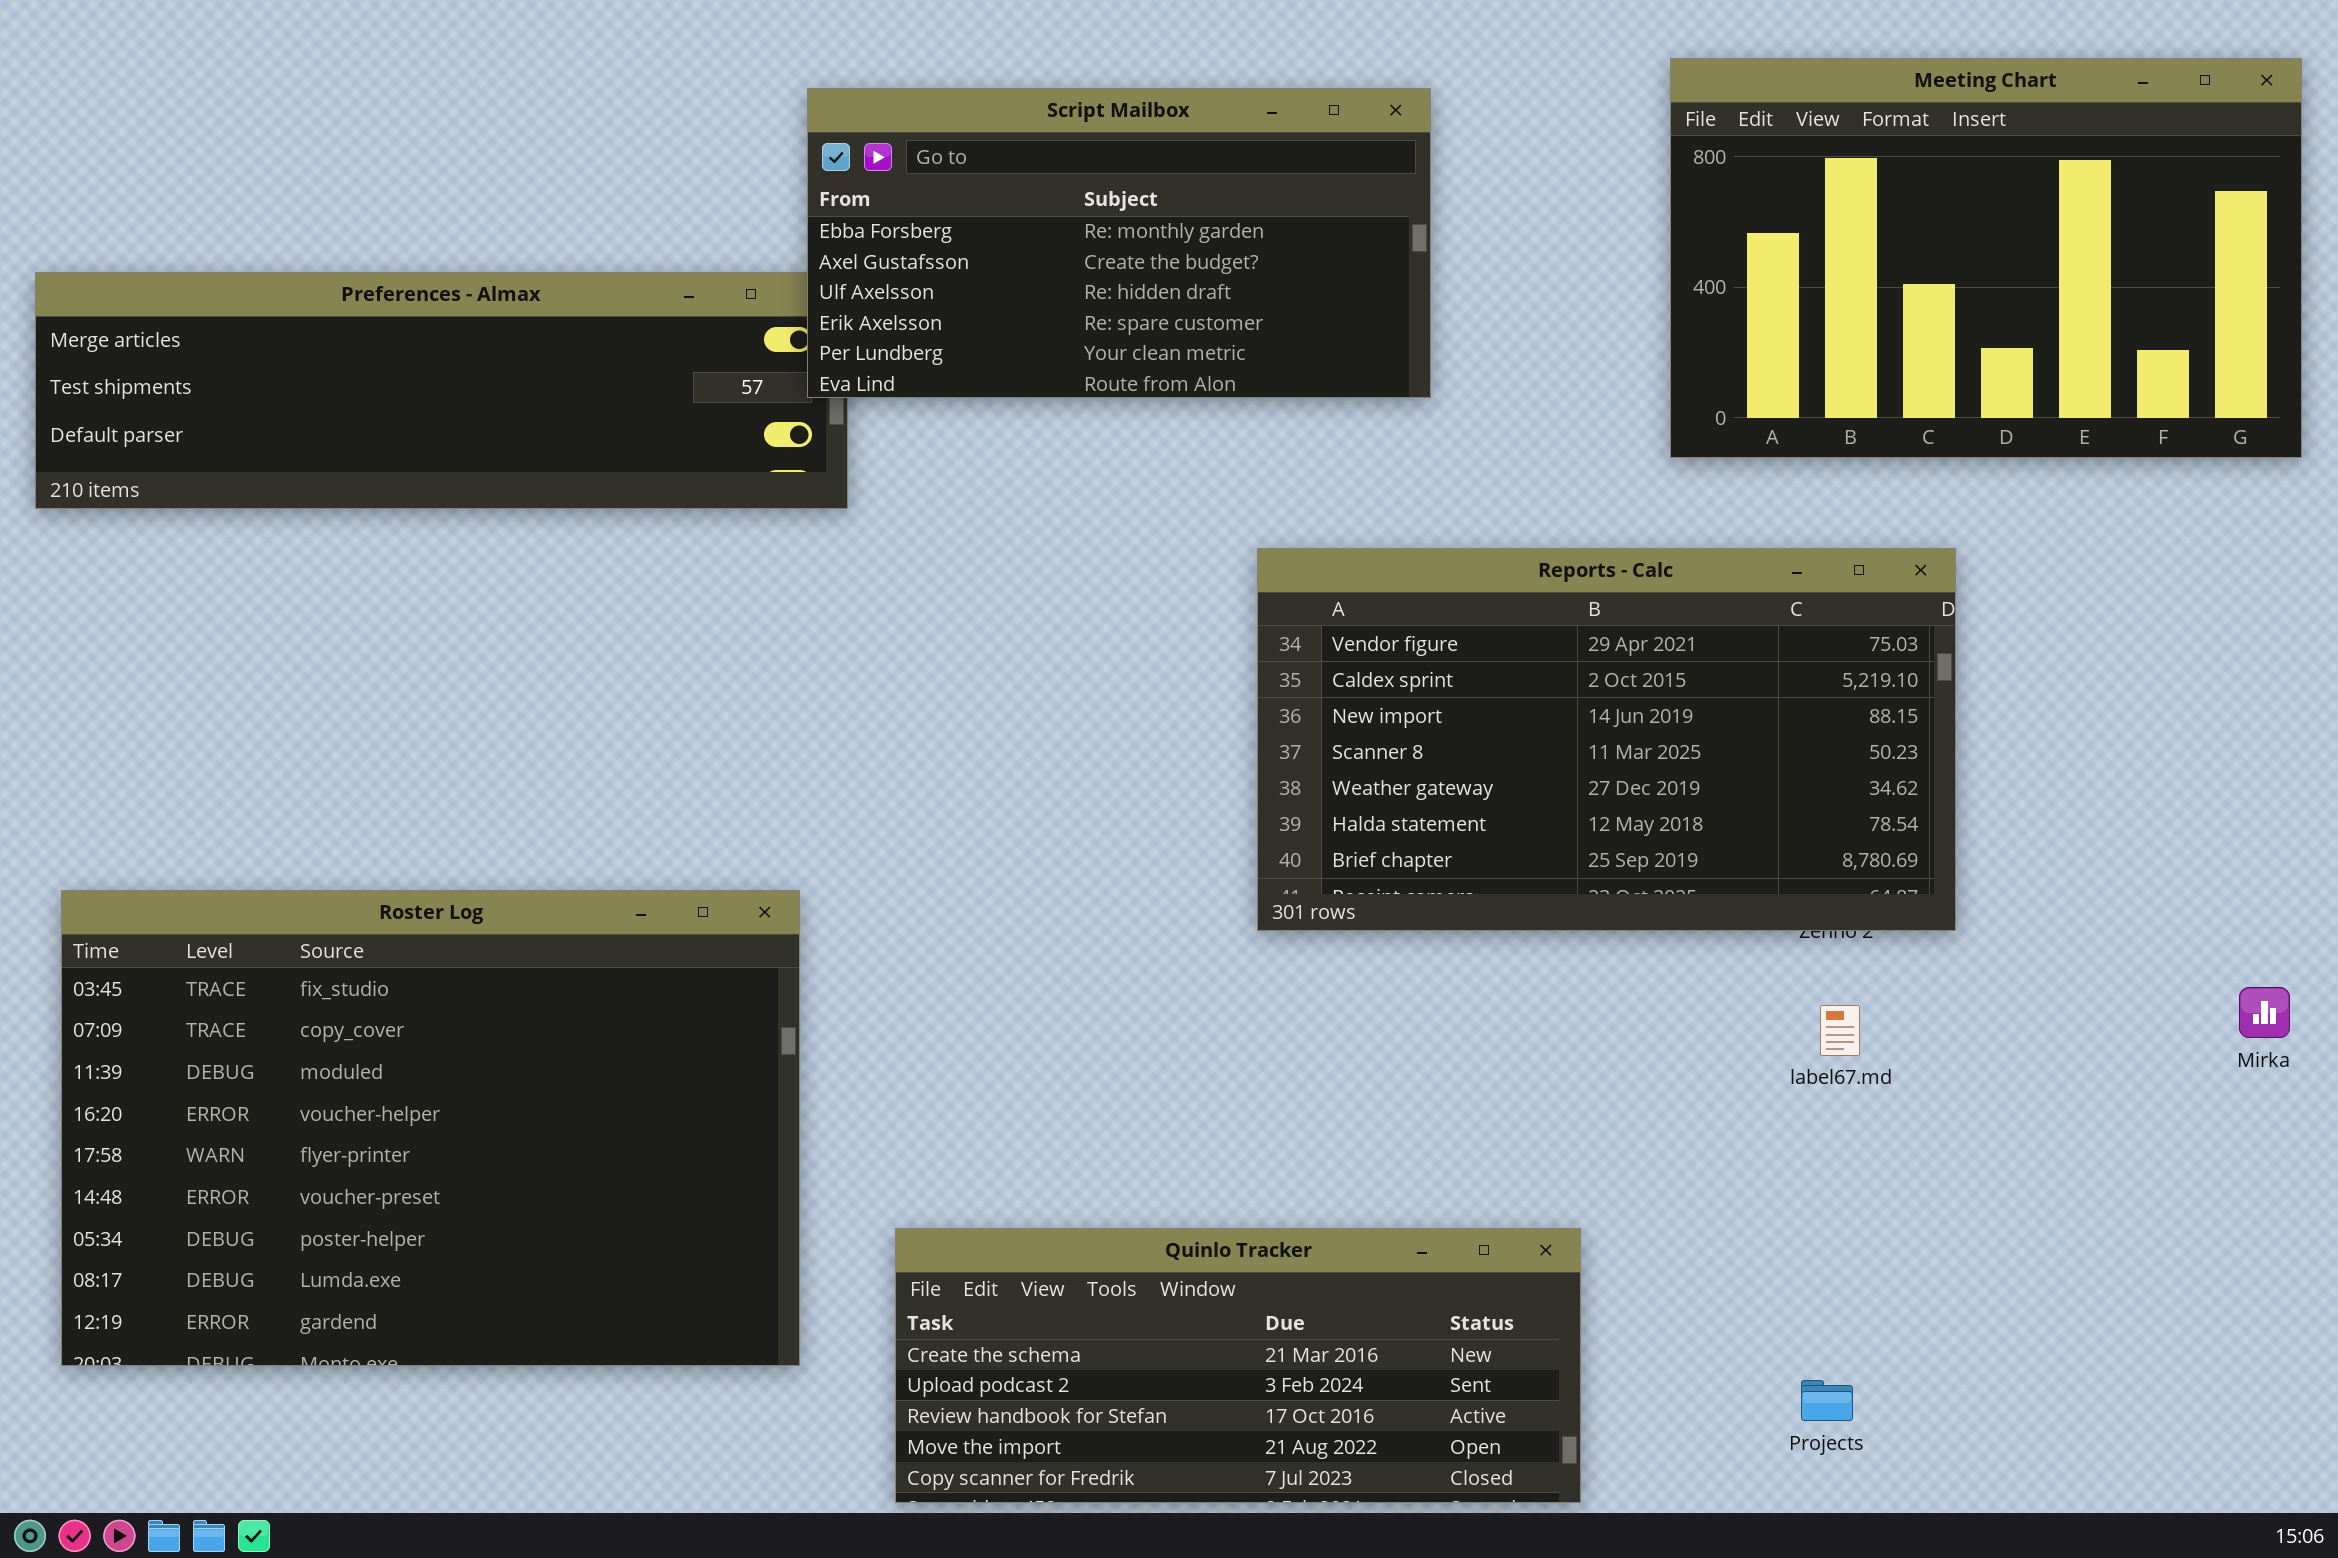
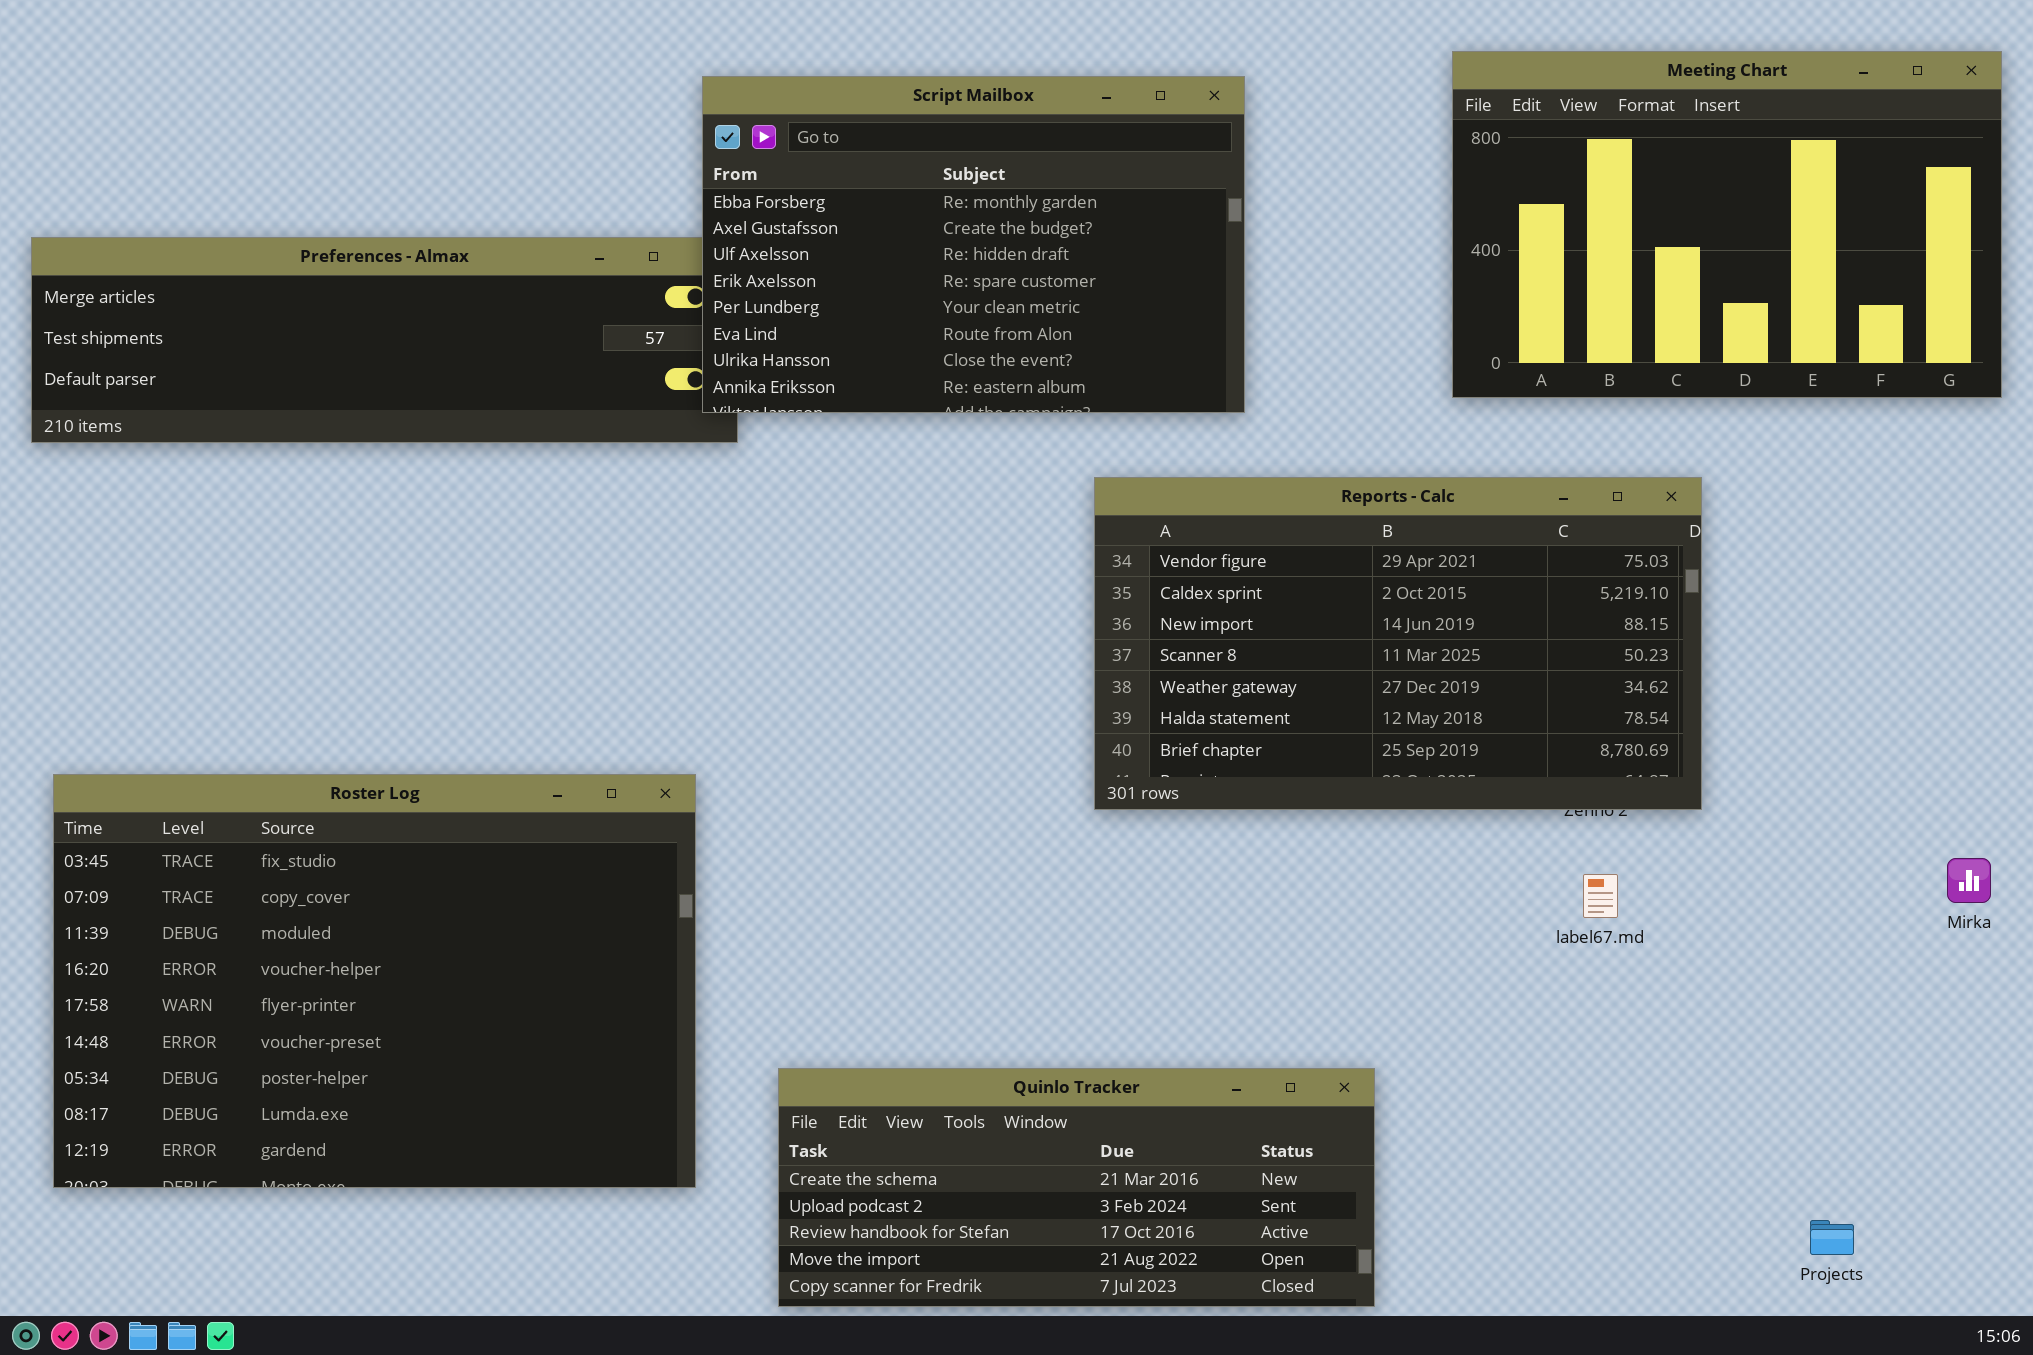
Script Mailbox: [807,88,1431,398] -> [702,76,1245,413], resized
Projects: [1801,1380,1853,1421] -> [1810,1220,1854,1255], moved

